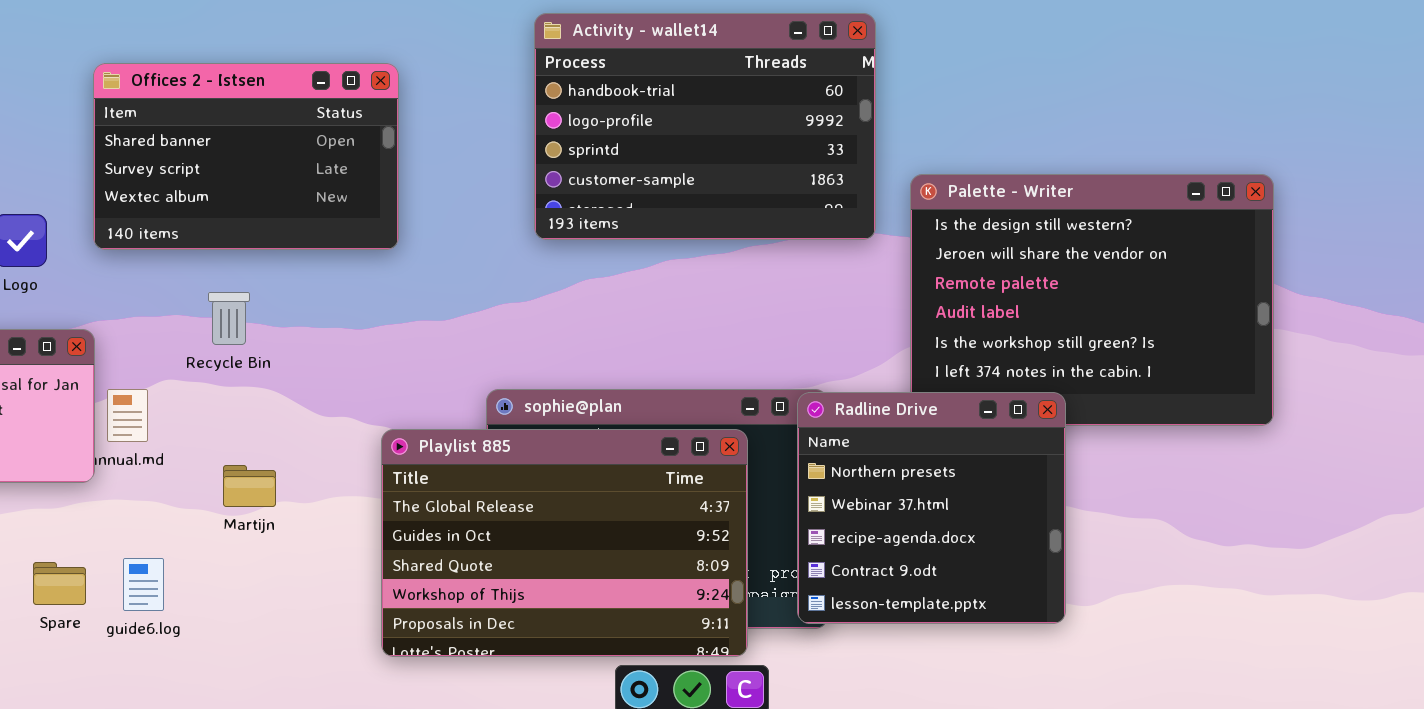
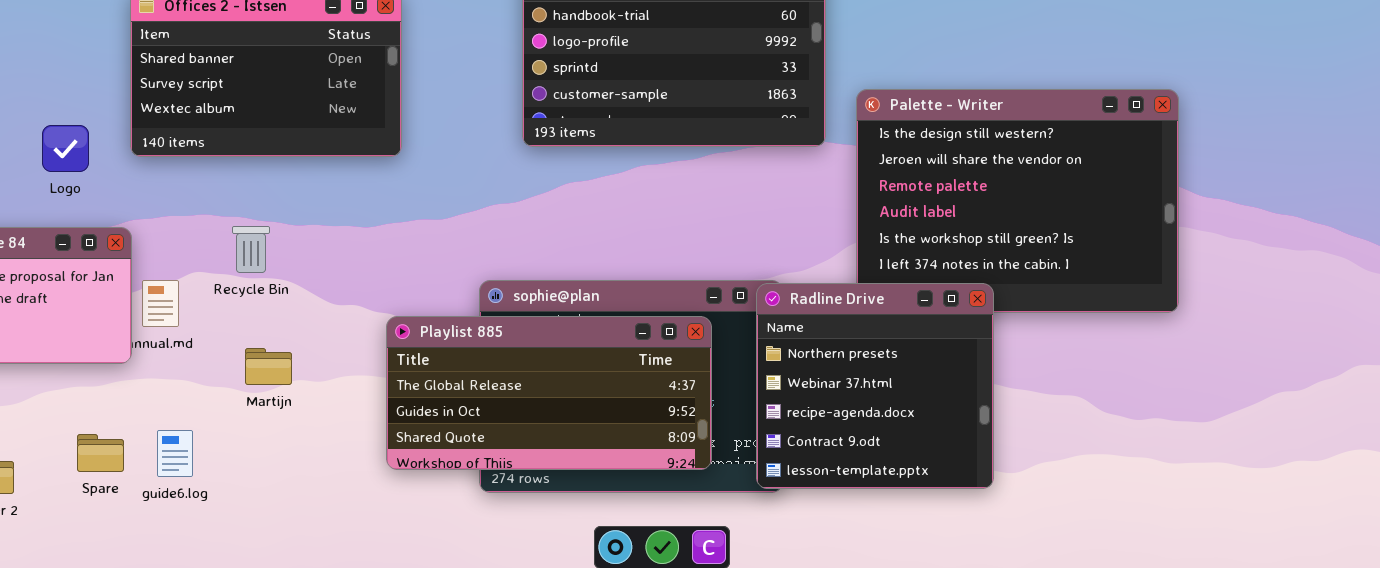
Recycle Bin: [208,292,250,345] -> [232,226,270,273], moved
Playlist 885: [381,429,748,657] -> [386,316,712,470], resized

